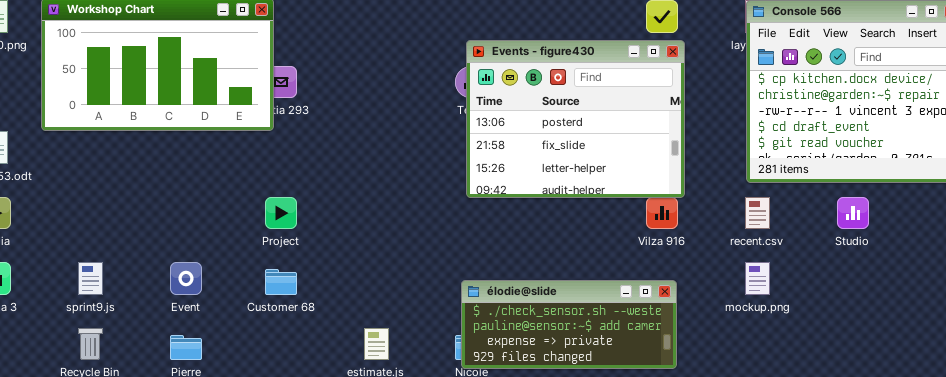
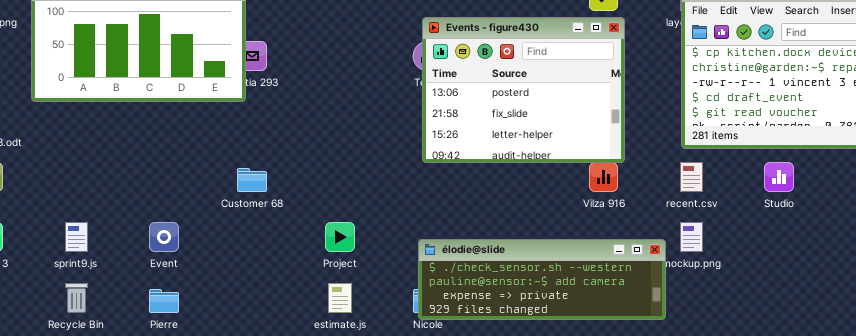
Project: [265,197,297,229] -> [325,222,355,252], moved
Customer 68: [265,269,297,295] -> [237,168,267,192], moved
élodie@slide: [461,280,677,369] -> [418,239,666,320], resized

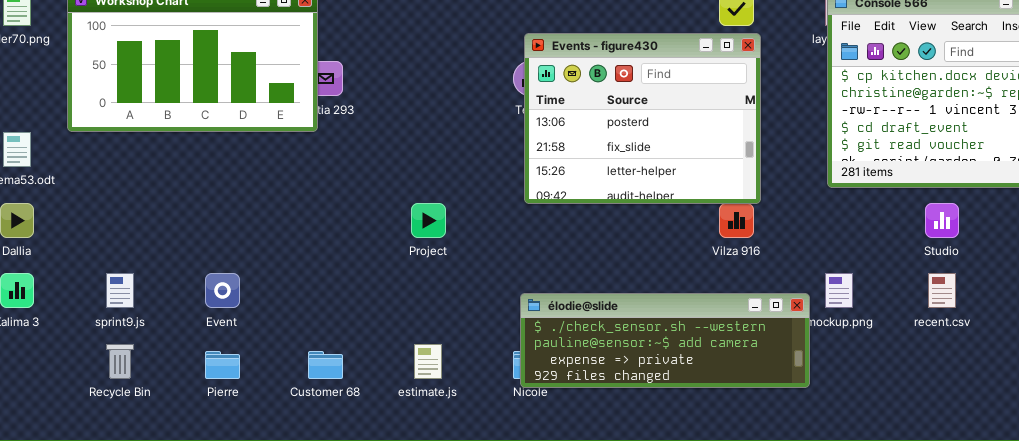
recent.csv: [680,162,703,192] -> [928,273,956,308], moved
Customer 68: [237,168,267,192] -> [308,351,343,379], moved
Project: [325,222,355,252] -> [411,203,446,238], moved

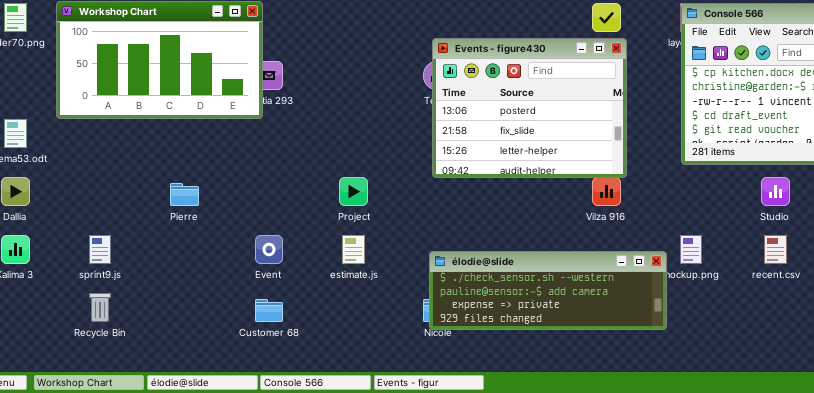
Event: [205,273,240,308] -> [255,235,283,264], moved
estimate.js: [414,344,442,379] -> [342,235,365,264], moved
Pierre: [205,351,240,379] -> [170,183,199,206], moved

